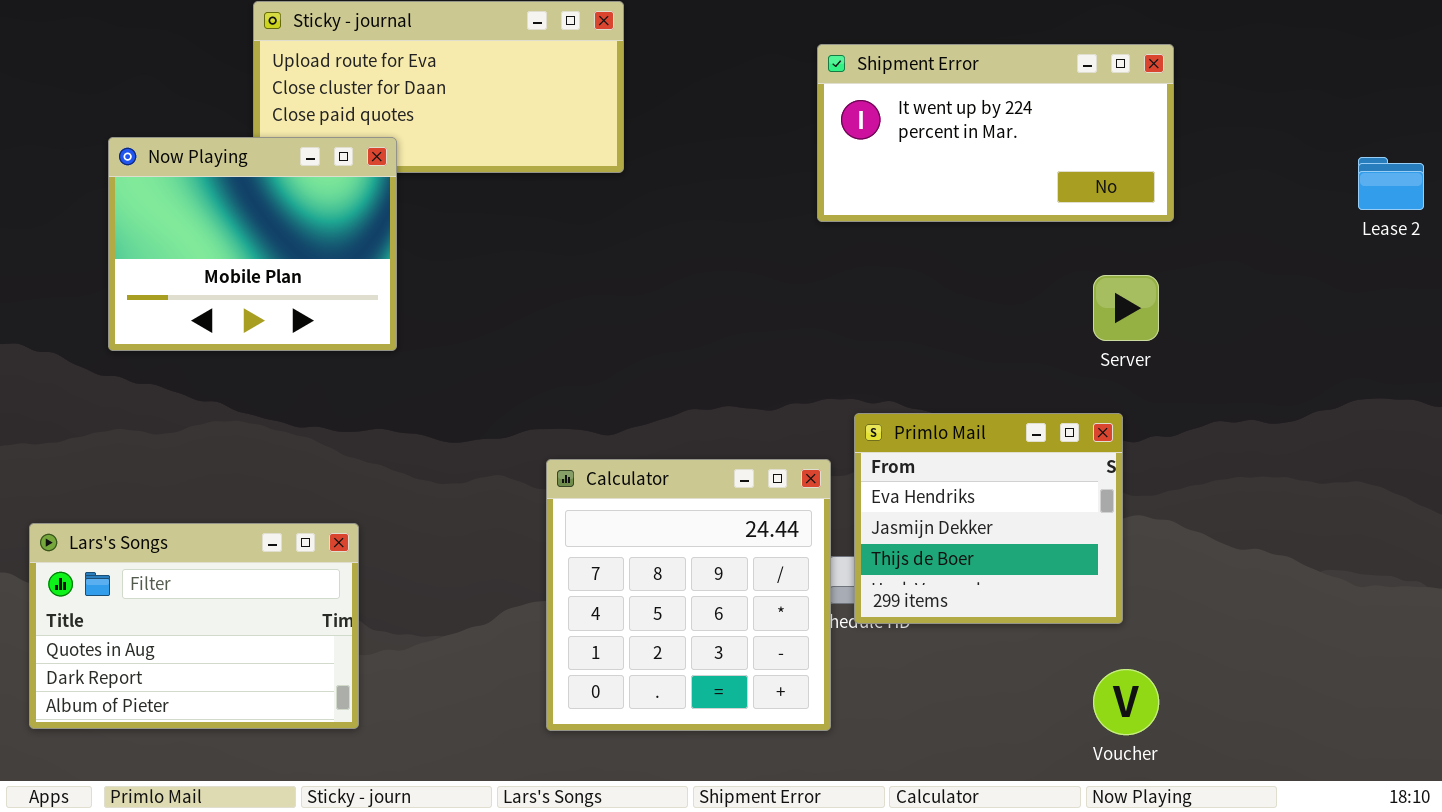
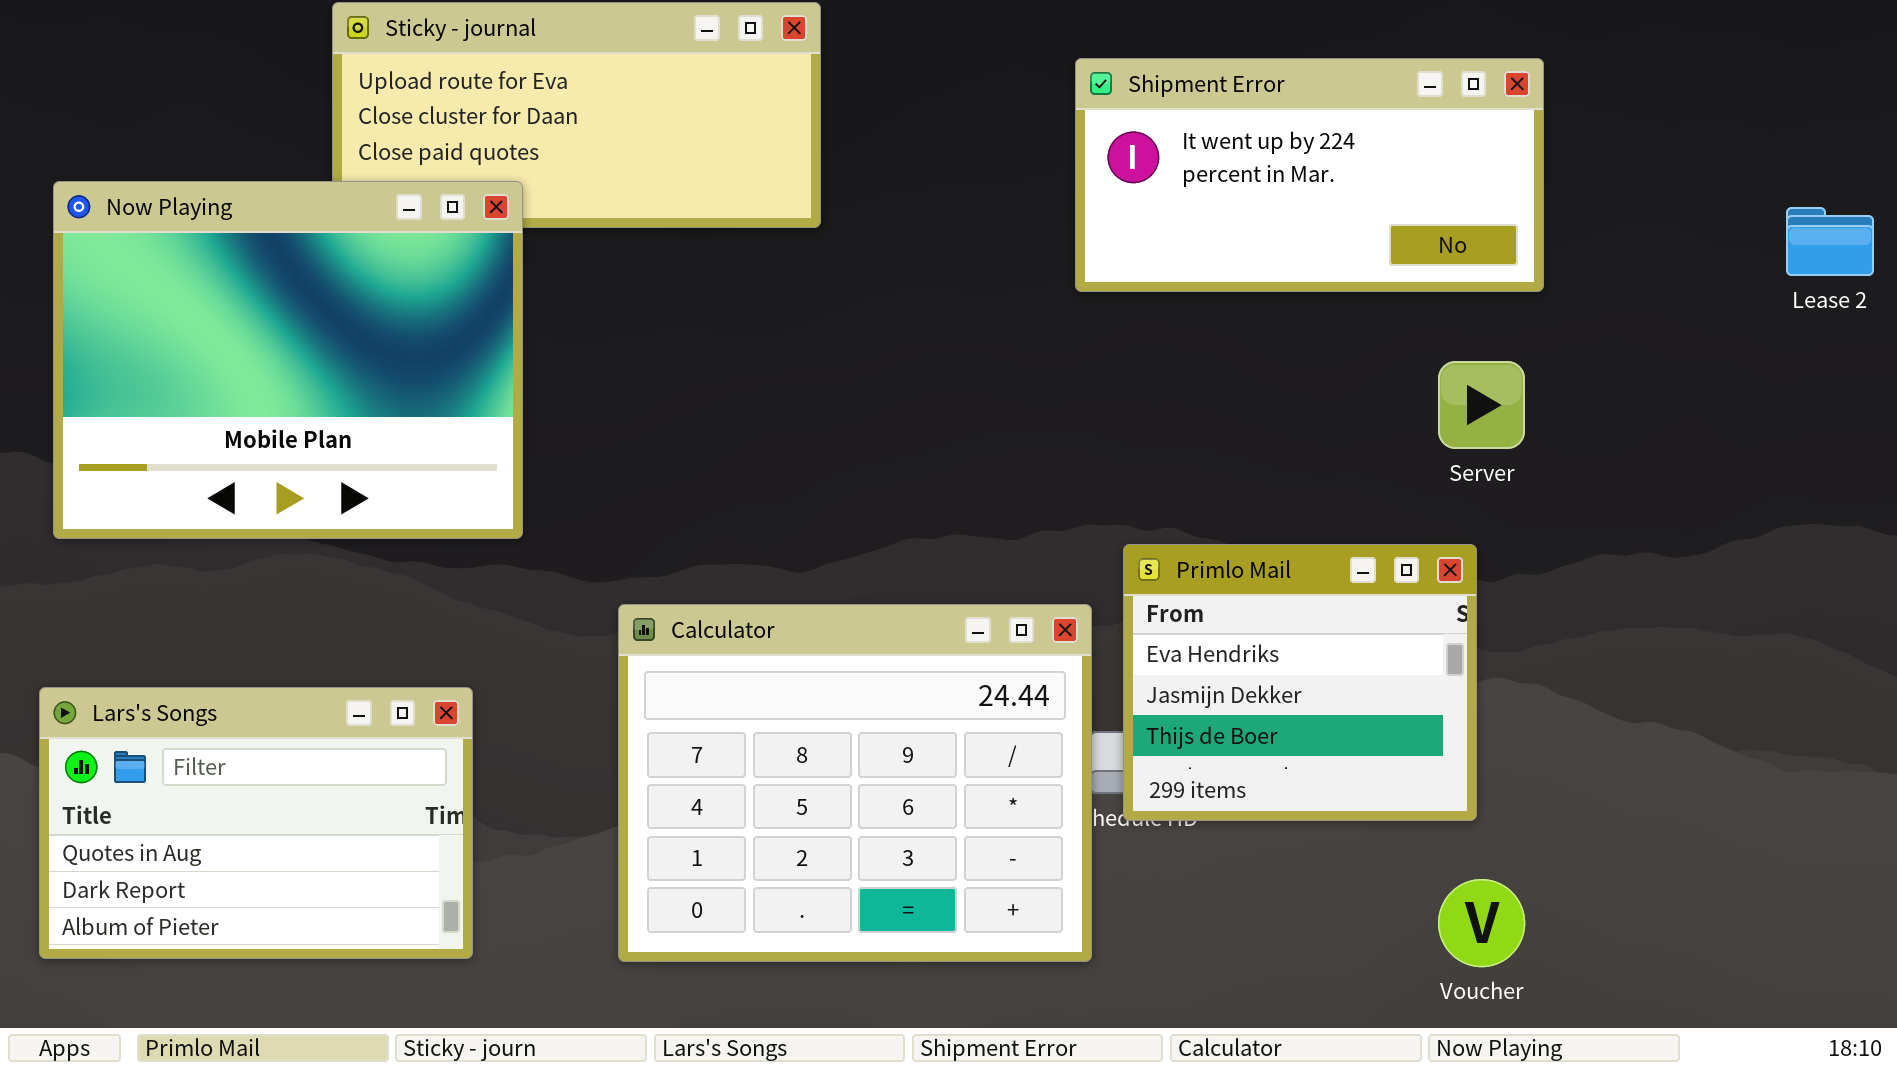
Now Playing: [108,137,397,351] -> [53,181,523,539], resized
Calculator: [546,459,831,731] -> [618,604,1092,962], resized

